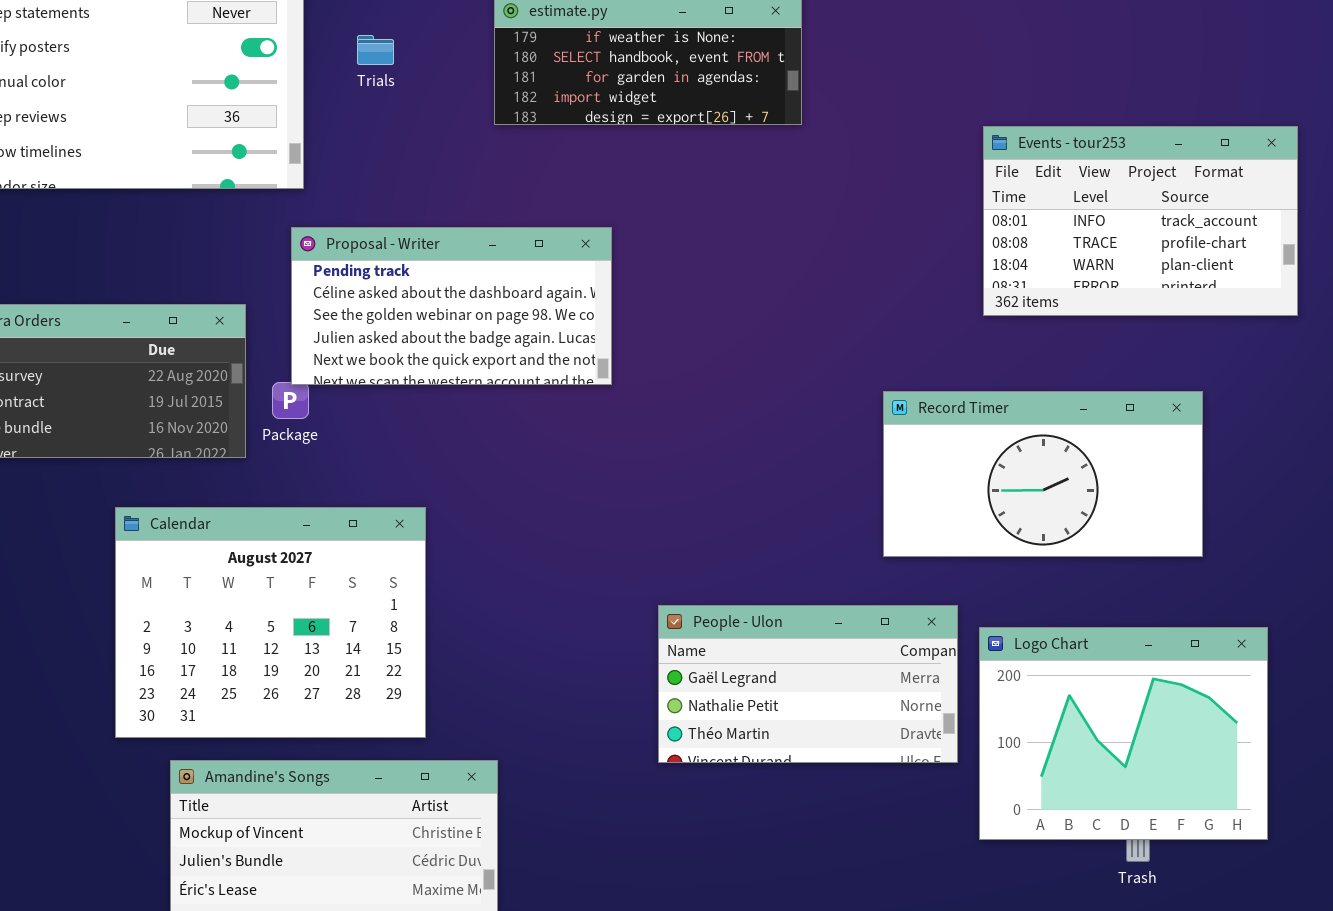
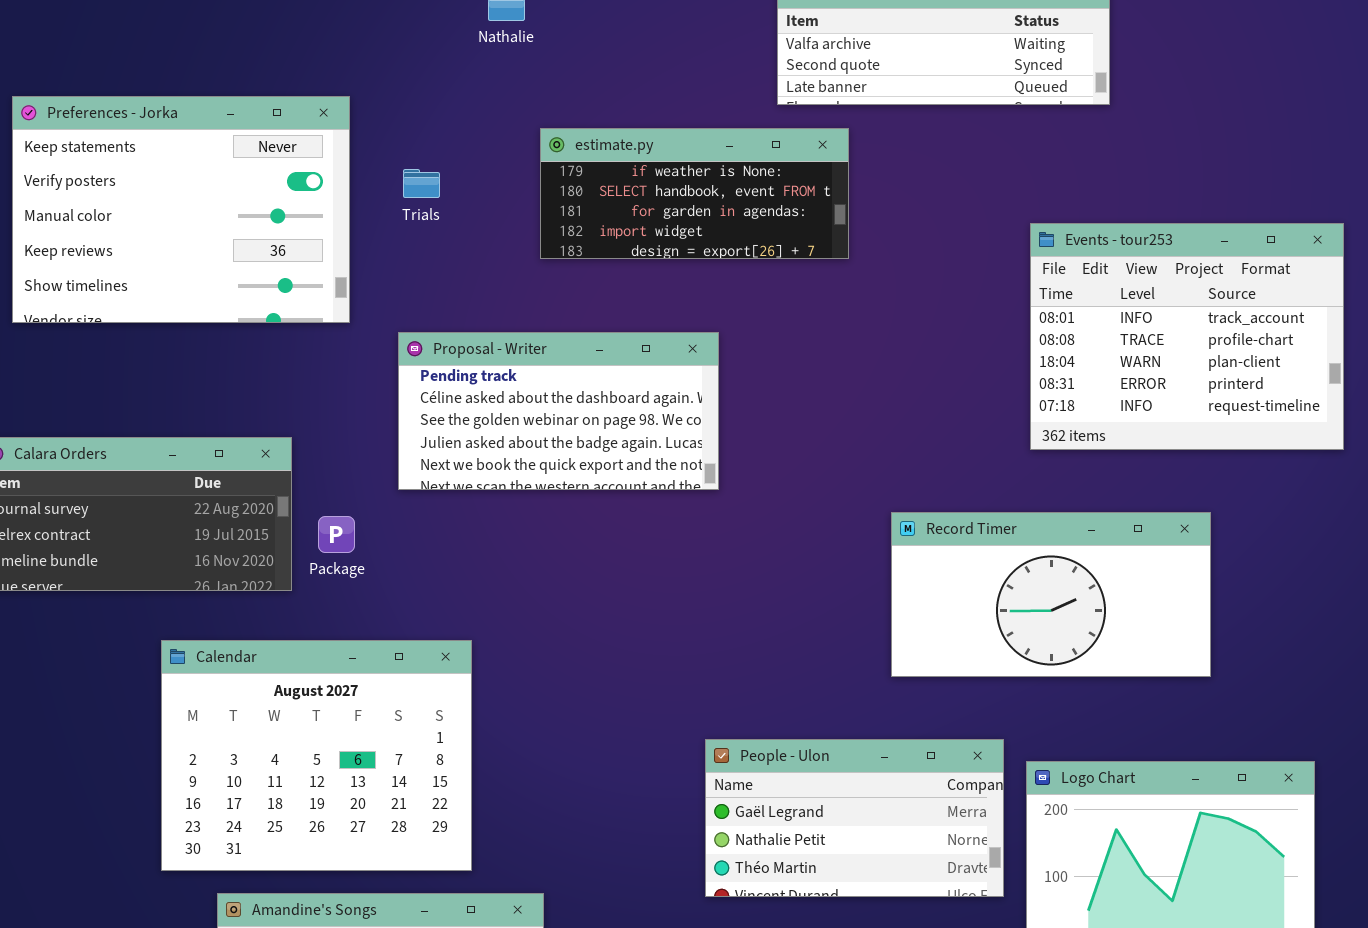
Events - tour253: [983,126,1298,316] -> [1030,223,1344,450], resized
Proposal - Writer: [291,227,612,385] -> [398,332,719,490], moved
Record Timer: [883,391,1203,557] -> [891,512,1211,677], moved

